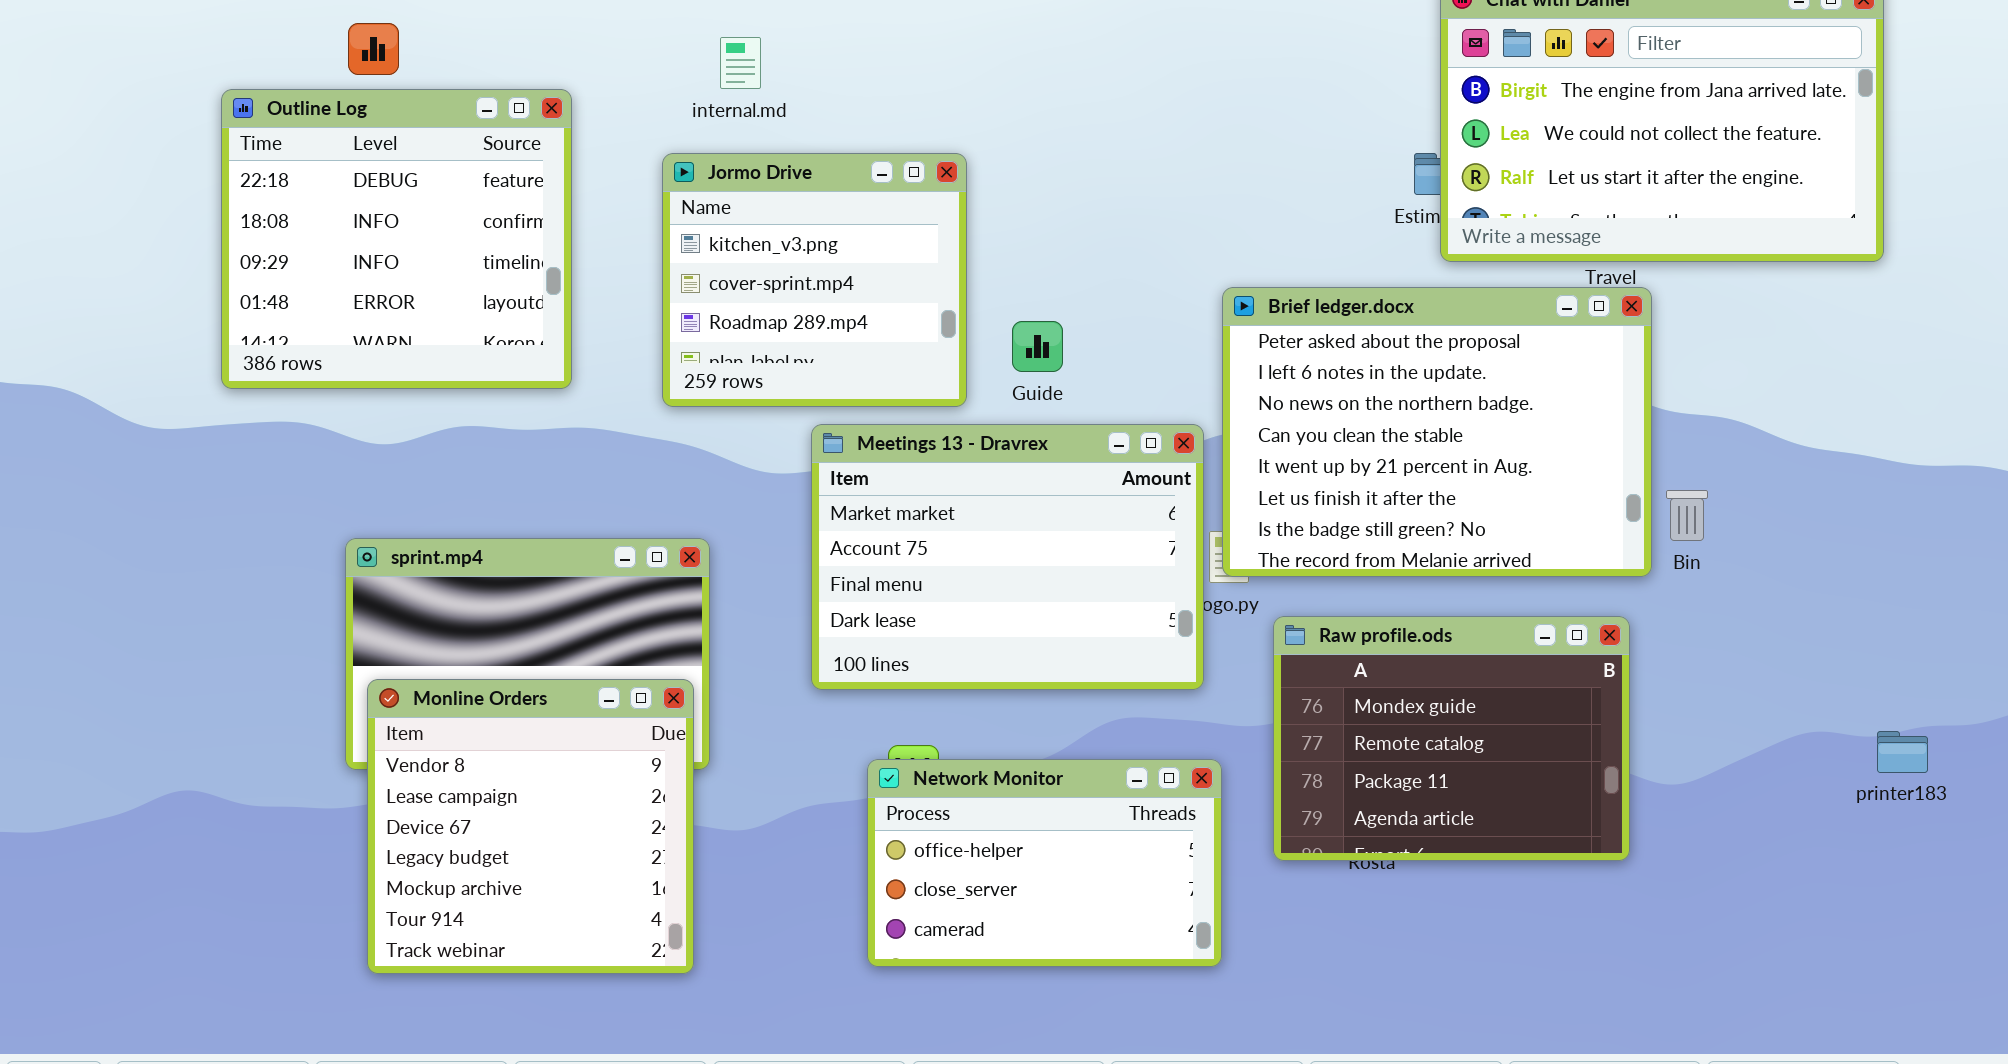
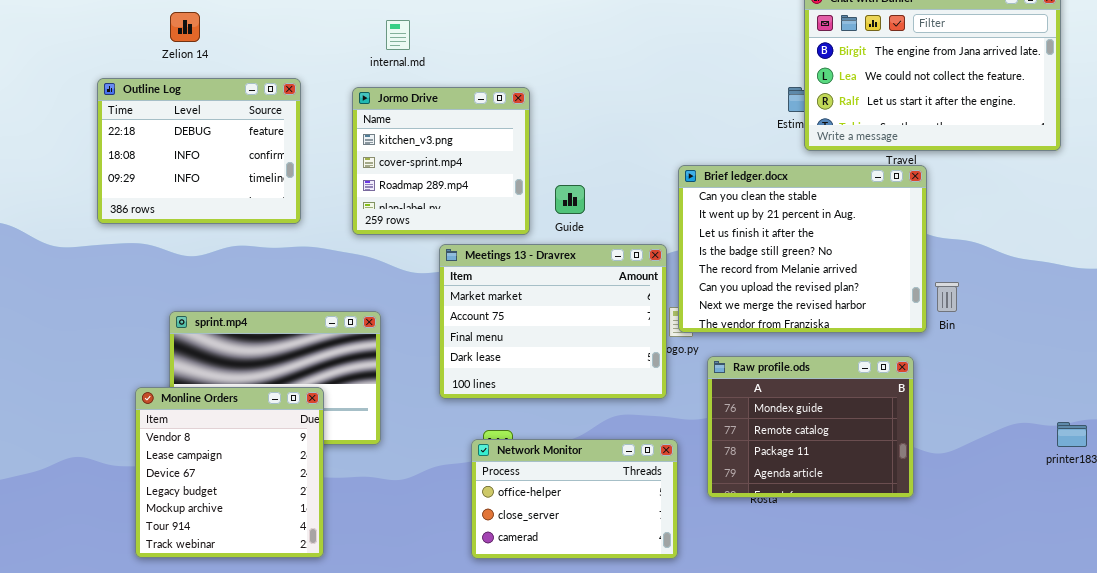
Outline Log: [221,89,572,389] -> [97,78,301,224], resized
Brief ledger.docx: [1222,287,1652,577] -> [678,165,927,333], scrolled down 3 rows
Monline Orders: [367,679,694,974] -> [135,387,324,558], moved

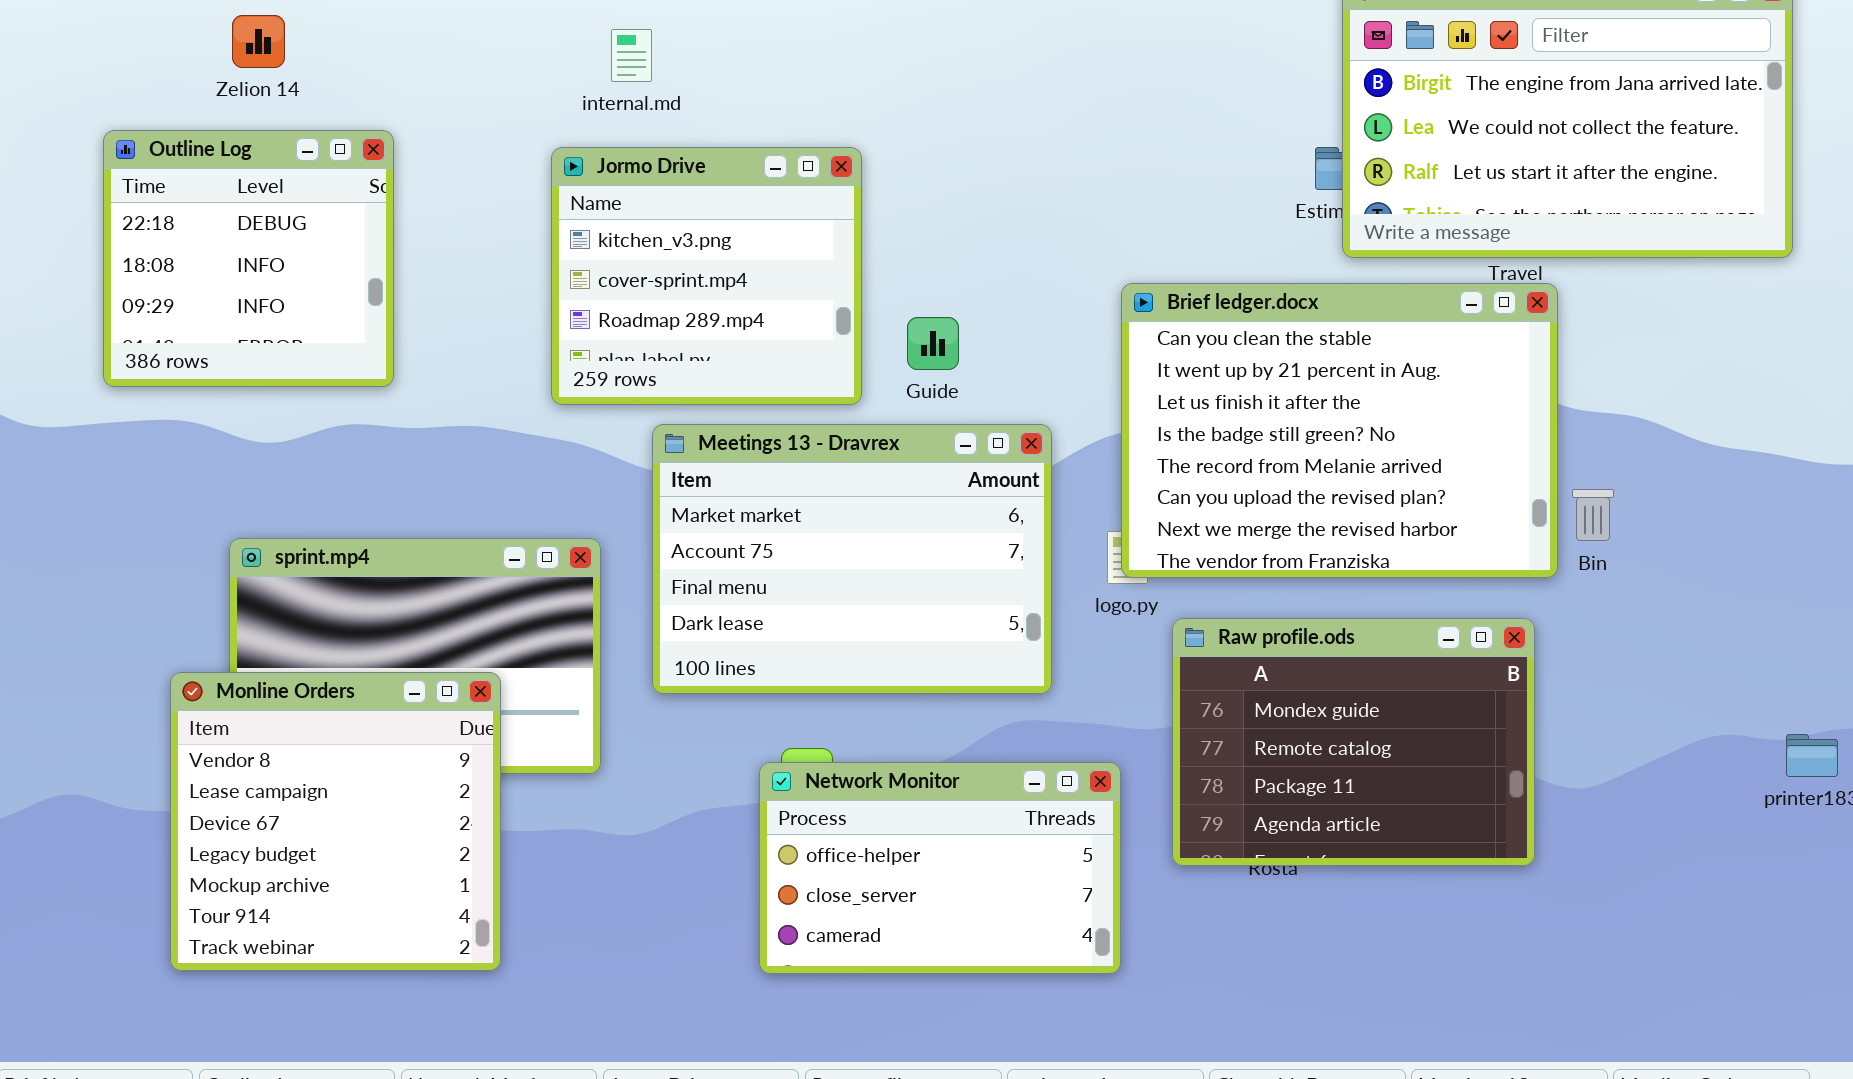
Outline Log: [97,78,301,224] -> [103,130,394,387], resized
Meetings 13 - Dravrex: [439,244,667,399] -> [652,424,1052,694], moved

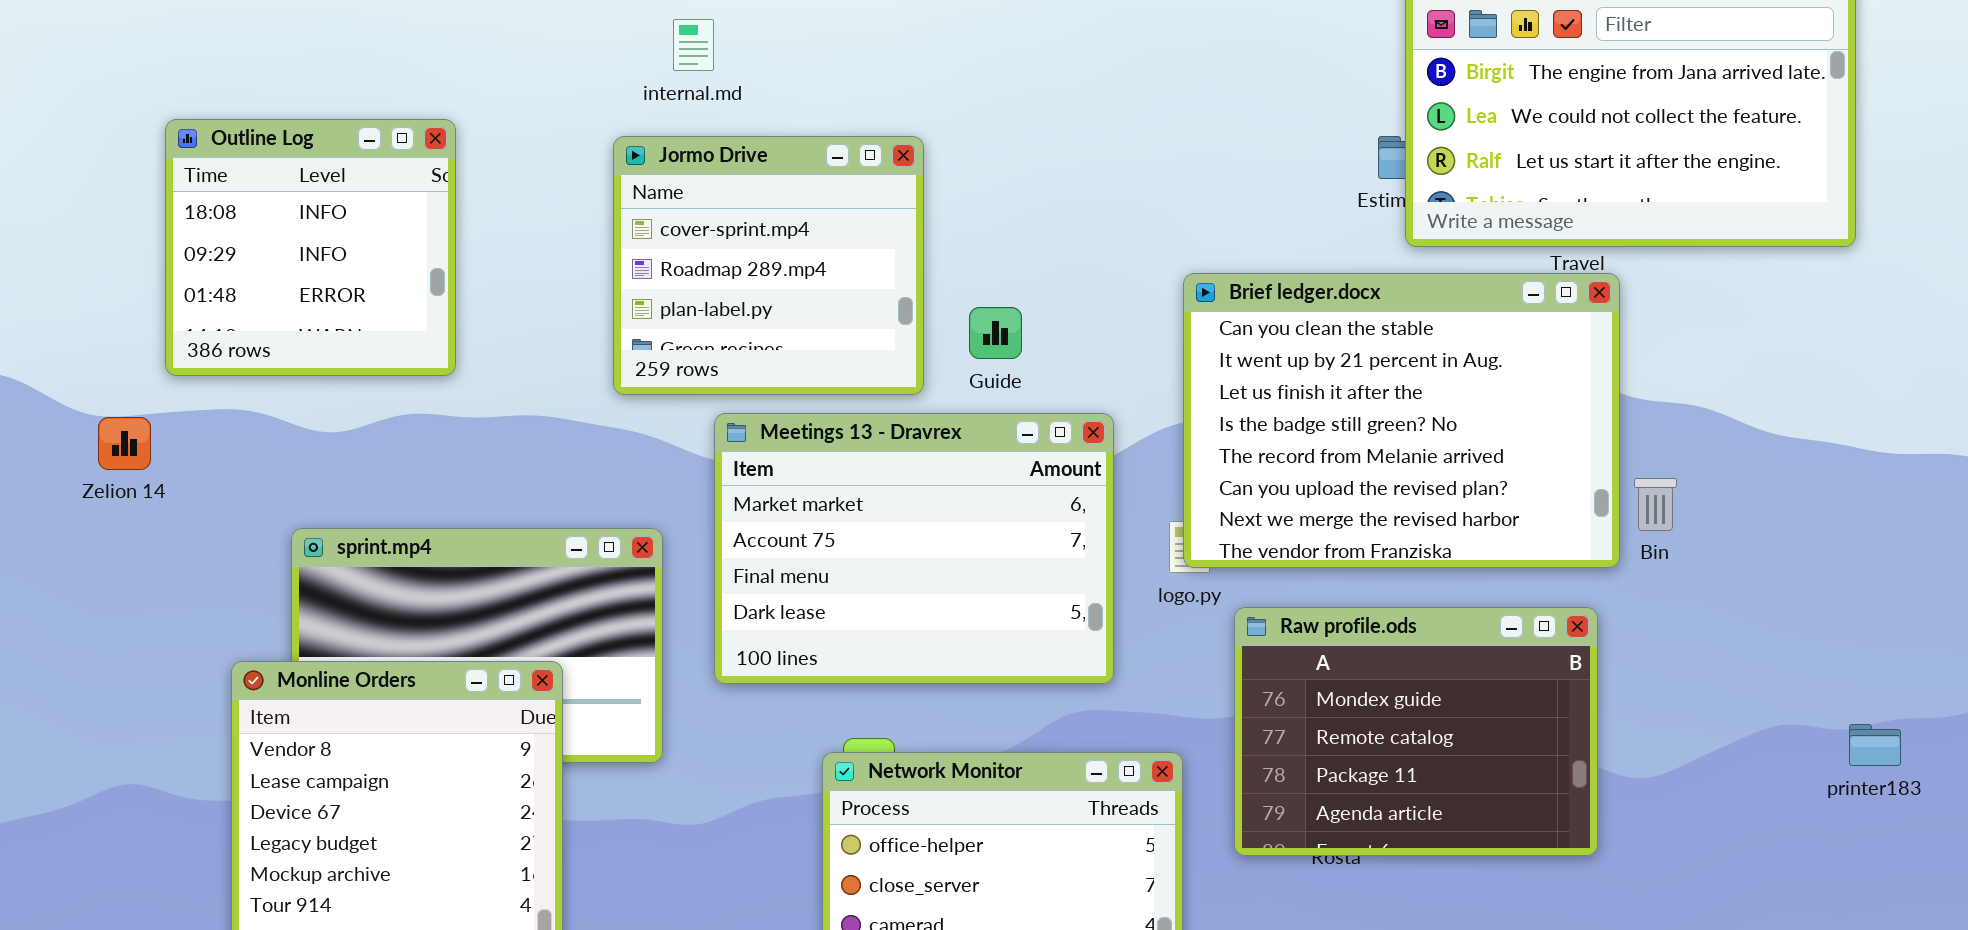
Zelion 14: [232,15,285,68] -> [98,417,151,470], moved
Outline Log: [103,130,394,387] -> [165,119,456,376], scrolled down 1 row
Jormo Drive: [551,147,862,405] -> [613,136,924,395], scrolled down 1 row

